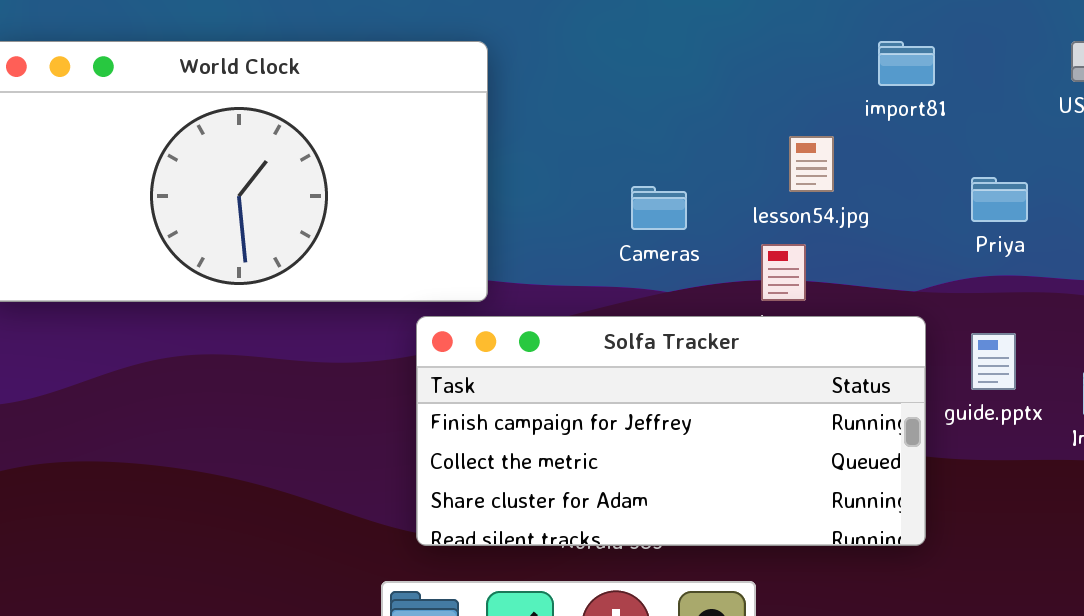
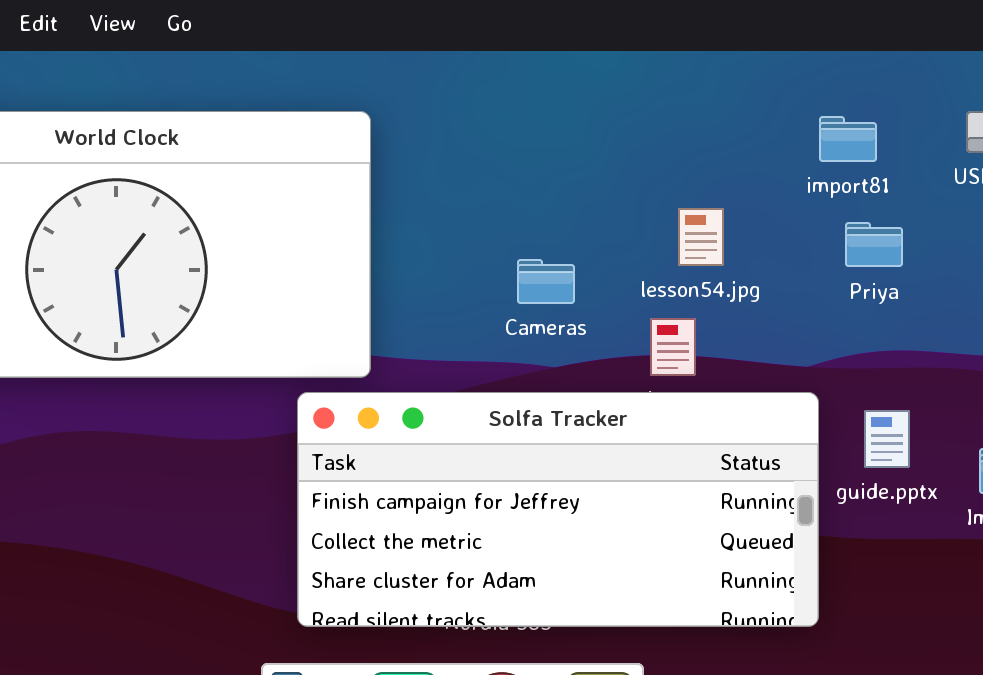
import81: [878,41,935,86] -> [819,116,877,162], moved
Priya: [971,177,1028,222] -> [845,222,903,267], moved

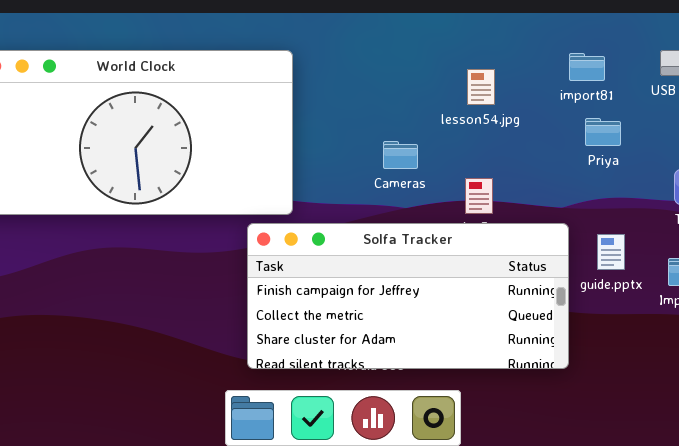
lesson54.jpg: [678,208,724,266] -> [467,69,495,105], moved

